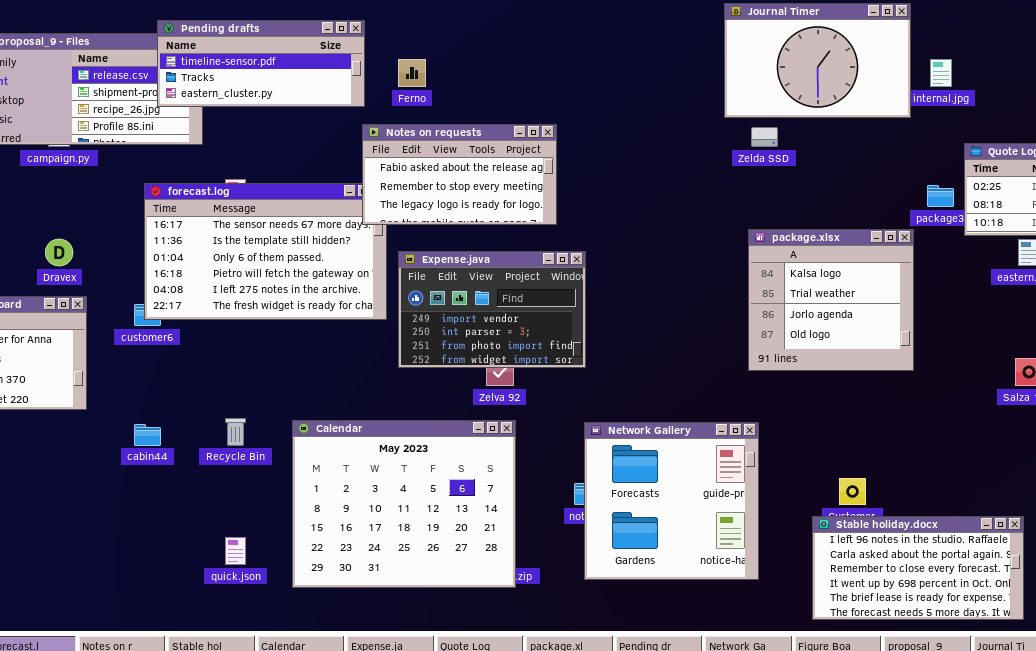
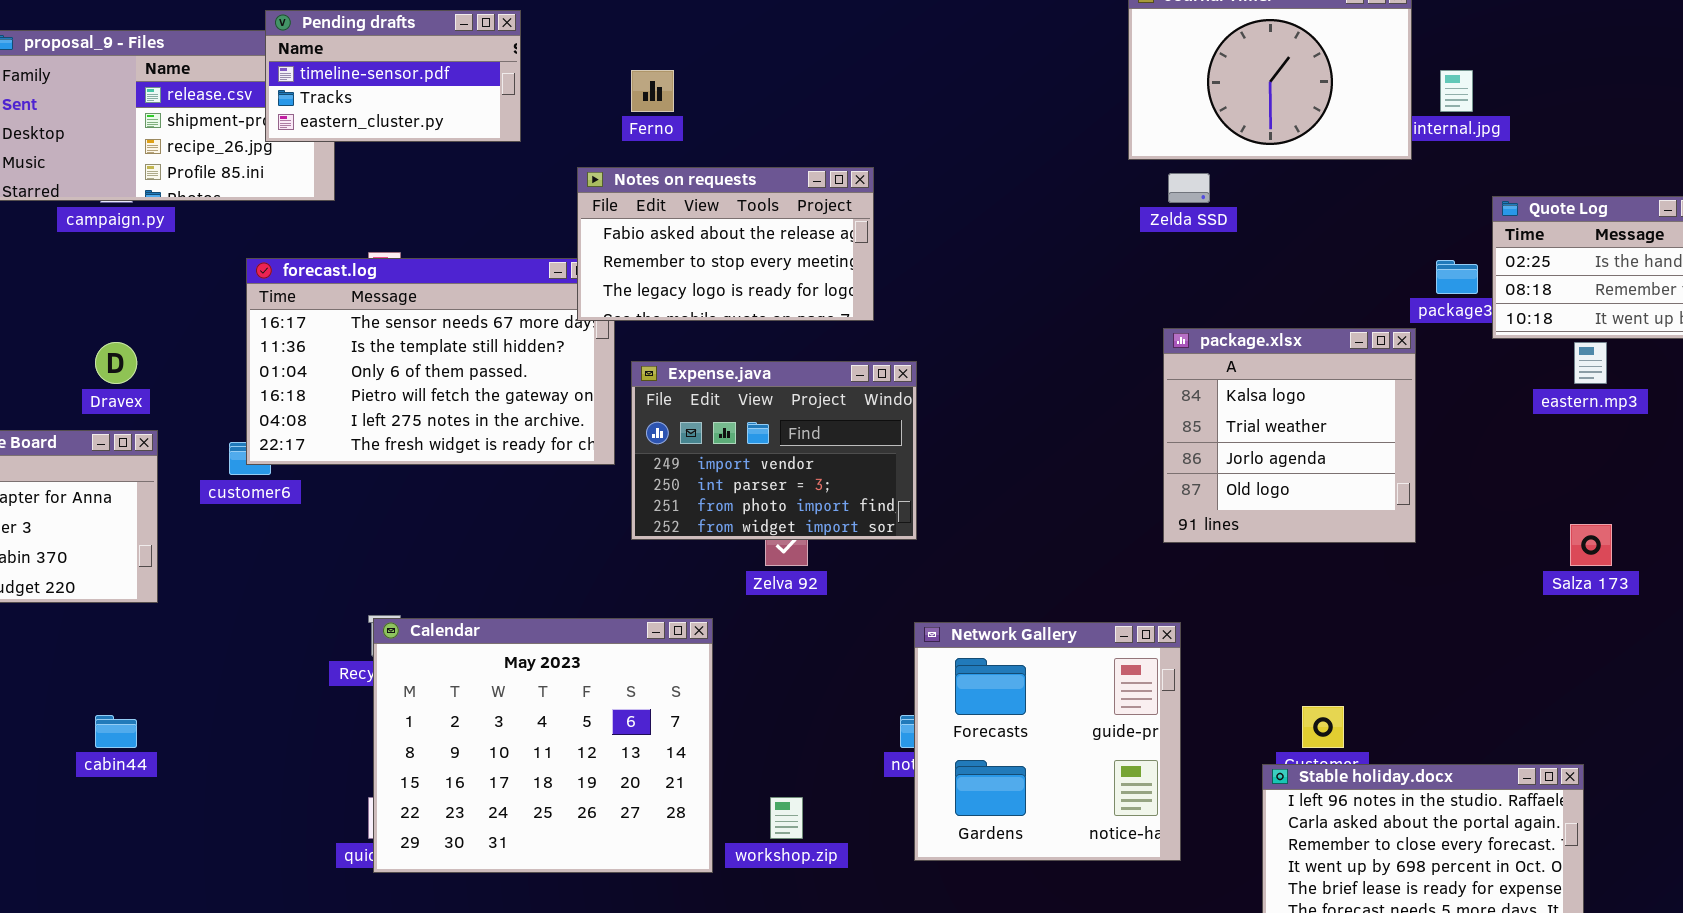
Pending drafts: [157,20,365,107] -> [265,10,521,142], resized
Calendar: [292,420,516,588] -> [373,618,713,873], moved
cabin44: [134,424,161,446] -> [95,715,137,748], moved

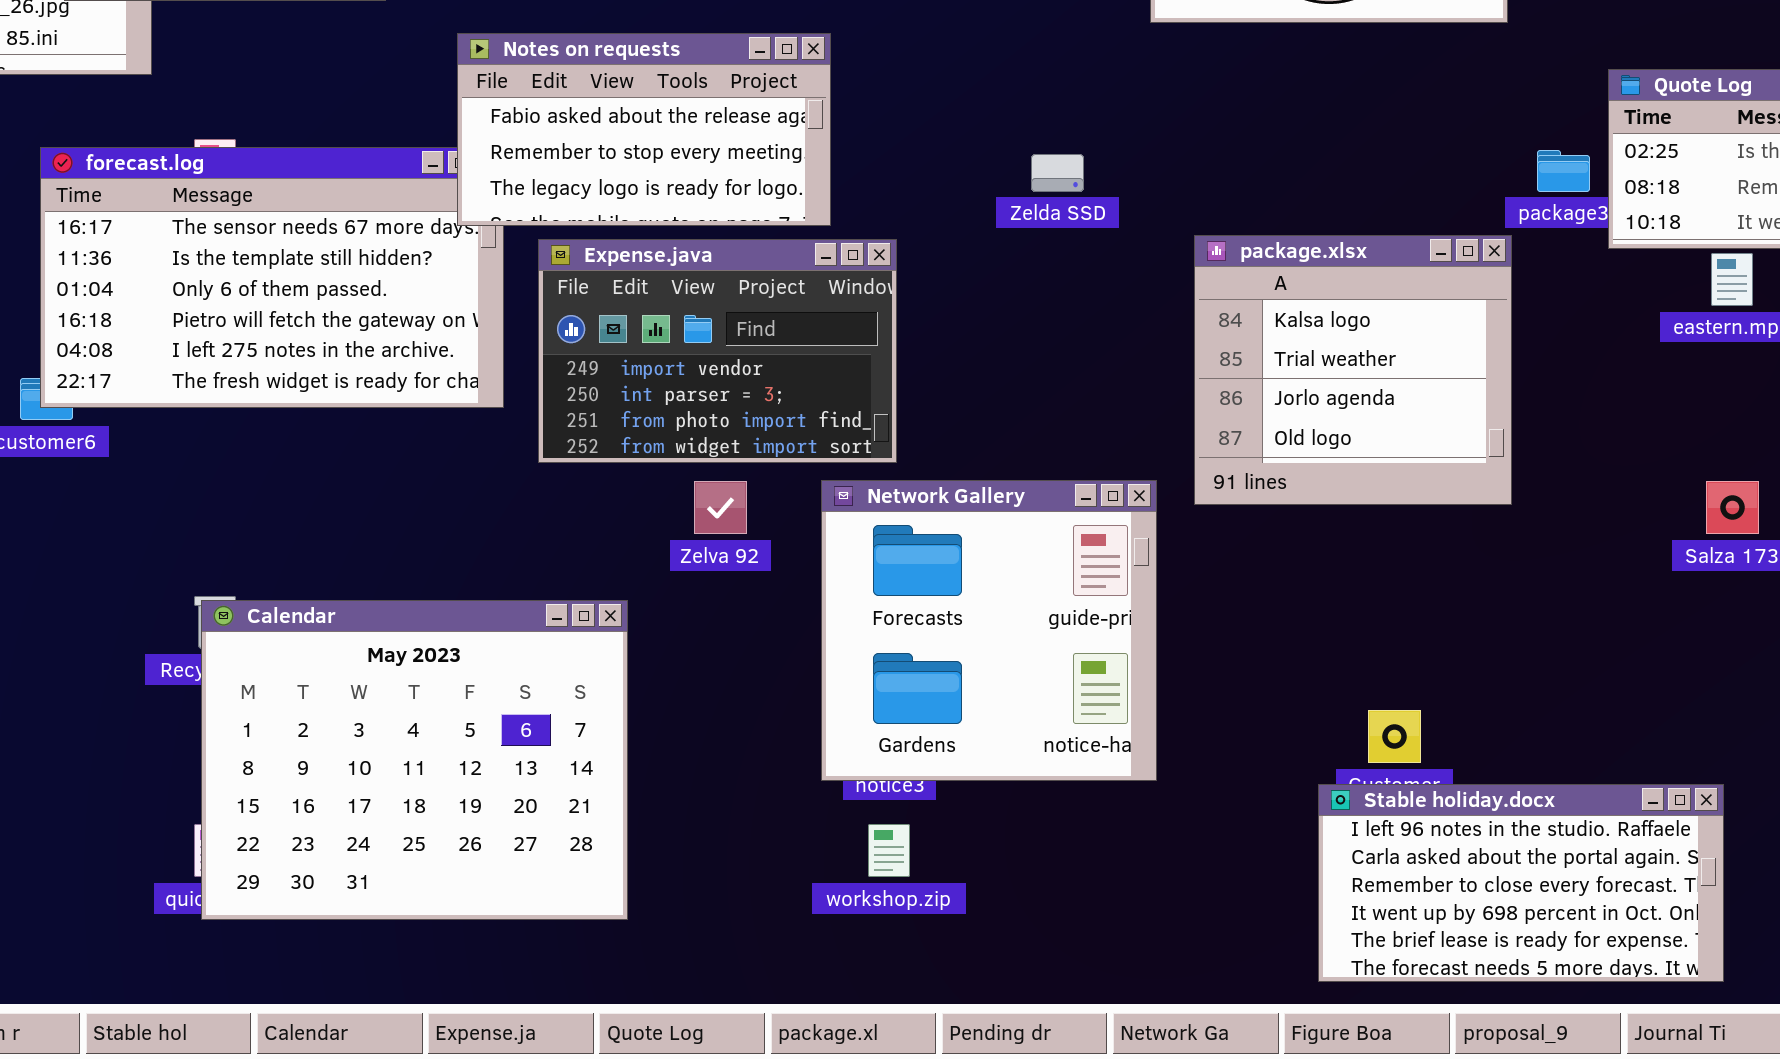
Zelda SSD: [1168,173,1210,203] -> [1031,154,1084,192], moved
Expense.java: [631,361,917,540] -> [538,239,897,463], moved
Network Gallery: [914,622,1181,861] -> [821,480,1157,781], moved
workshop.zip: [770,797,803,839] -> [868,824,910,877], moved

